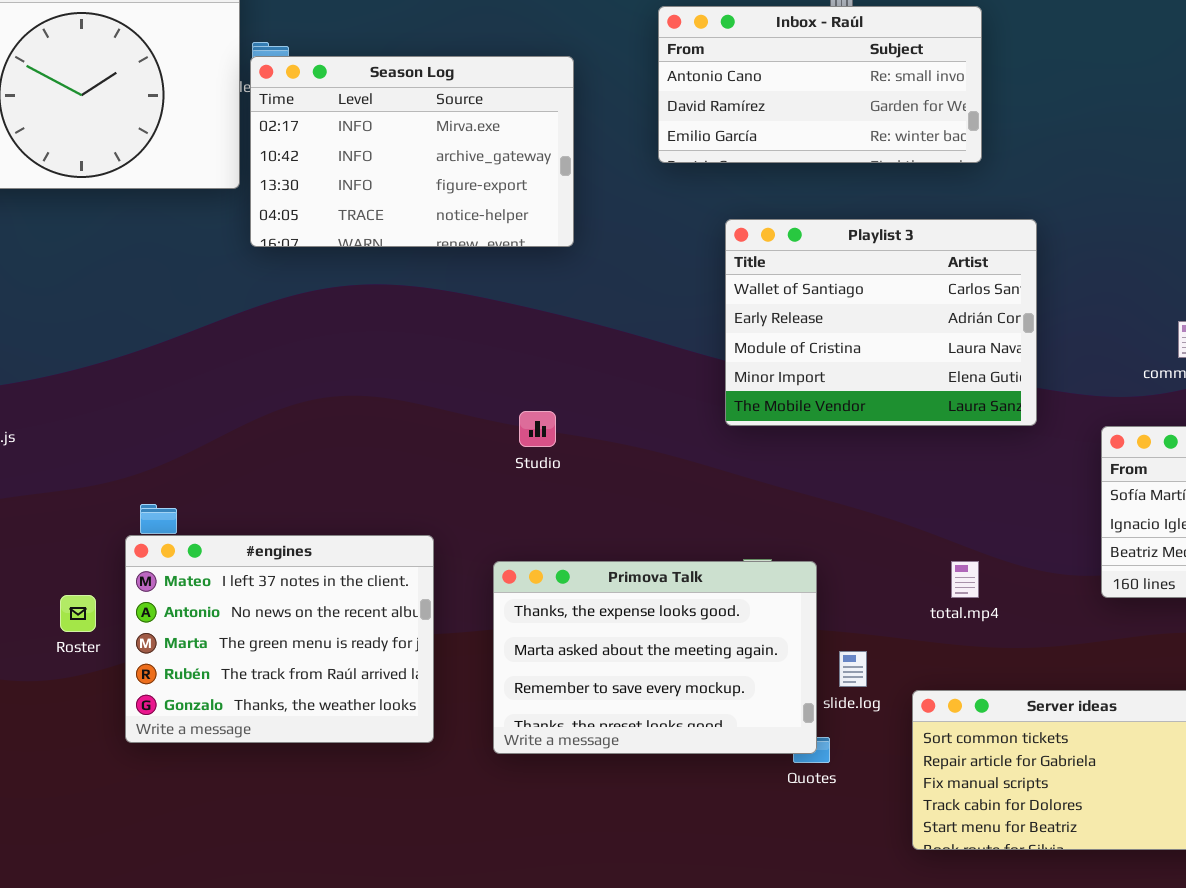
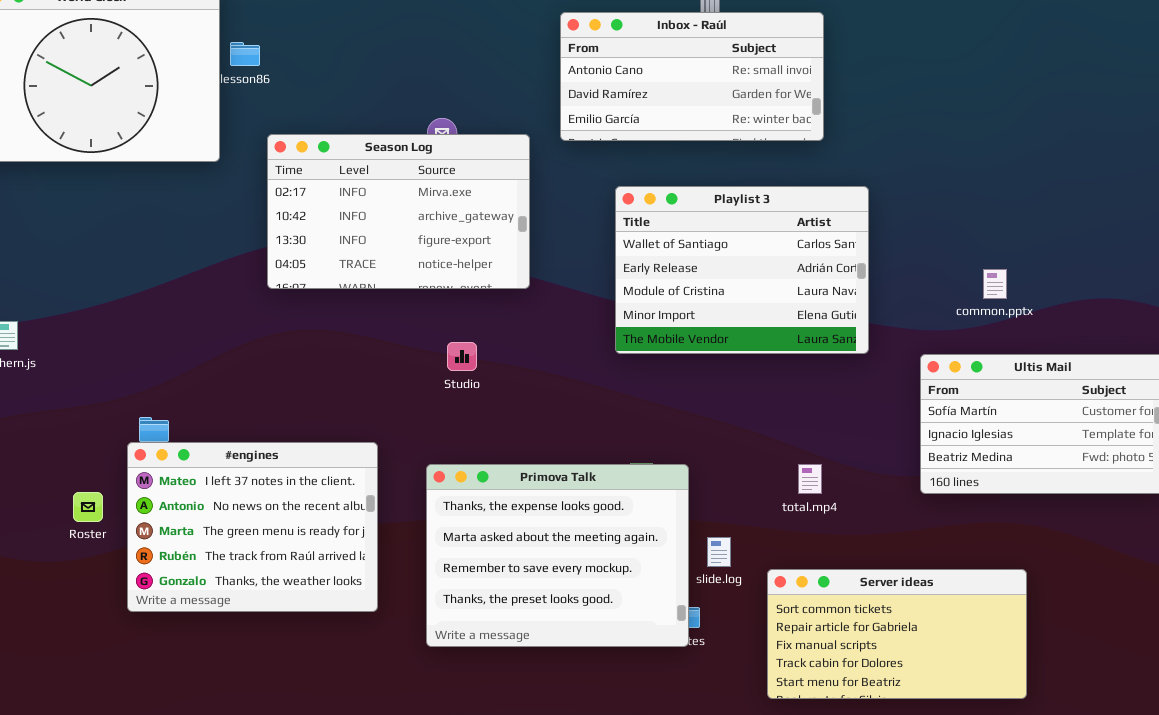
Season Log: [250,56,574,247] -> [267,134,530,289], moved
Primova Talk: [493,561,817,754] -> [426,464,689,647], resized

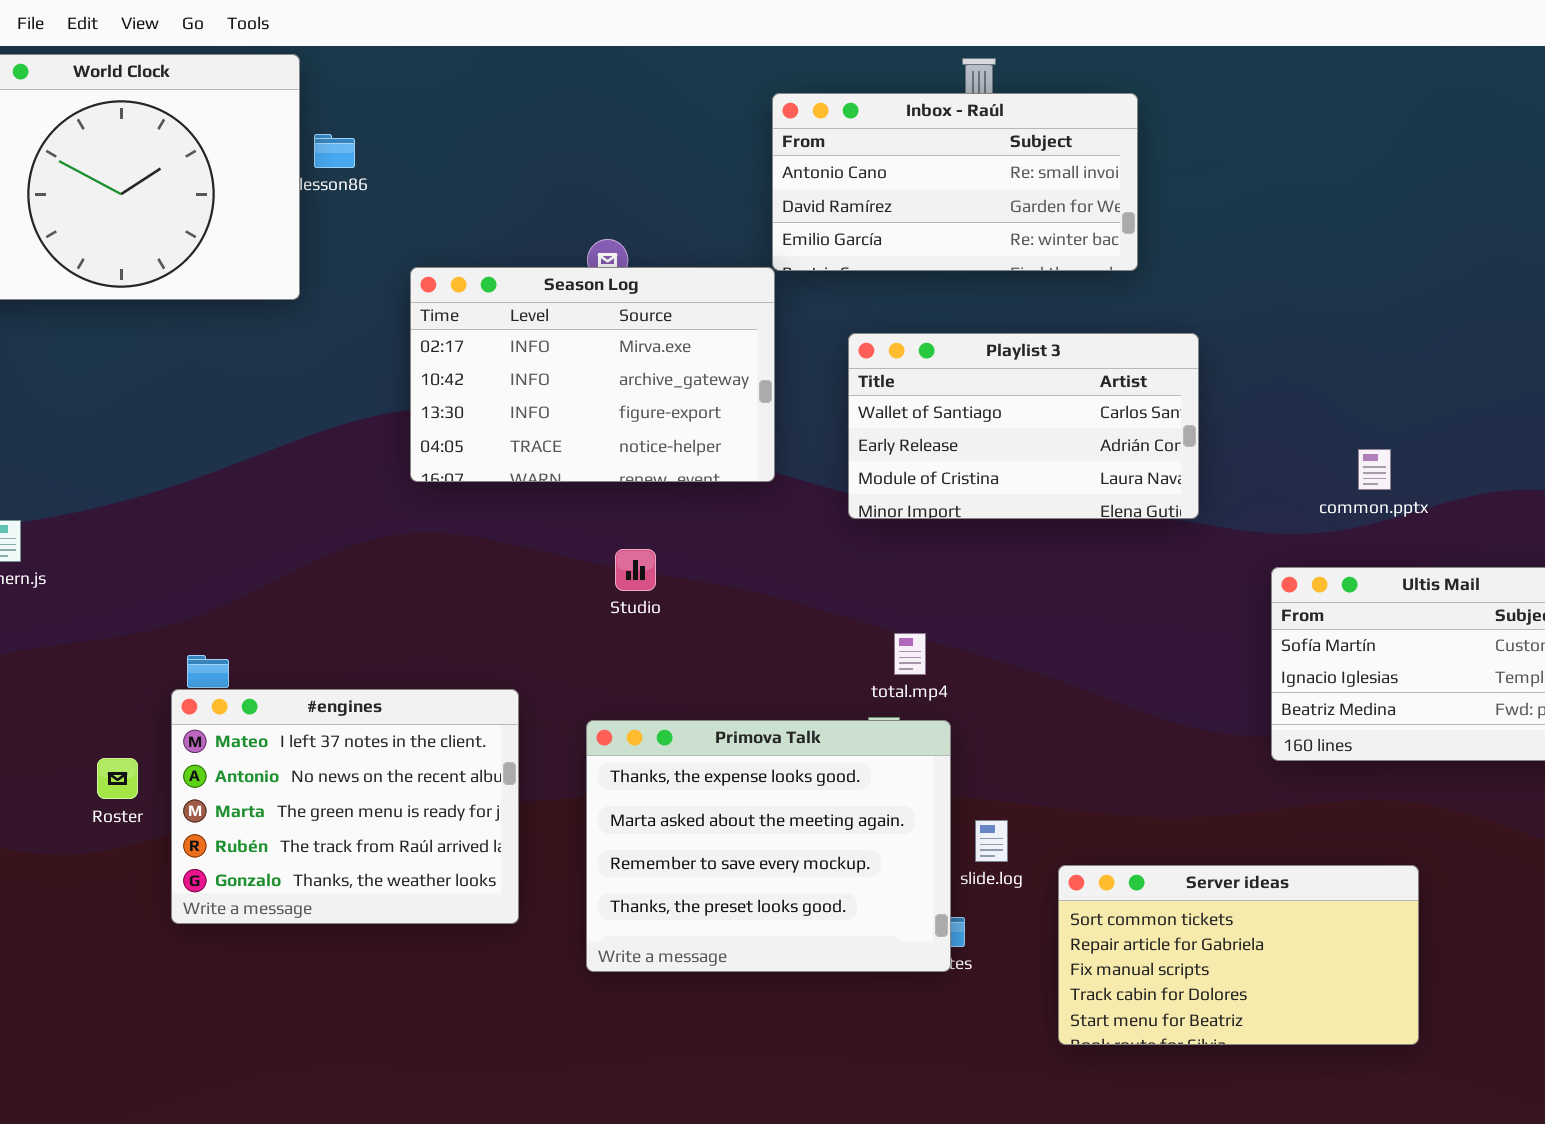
Season Log: [267,134,530,289] -> [410,267,775,482], moved
Playlist 3: [615,186,869,354] -> [848,333,1199,519], resized
total.mp4: [798,464,822,494] -> [894,633,926,675], moved

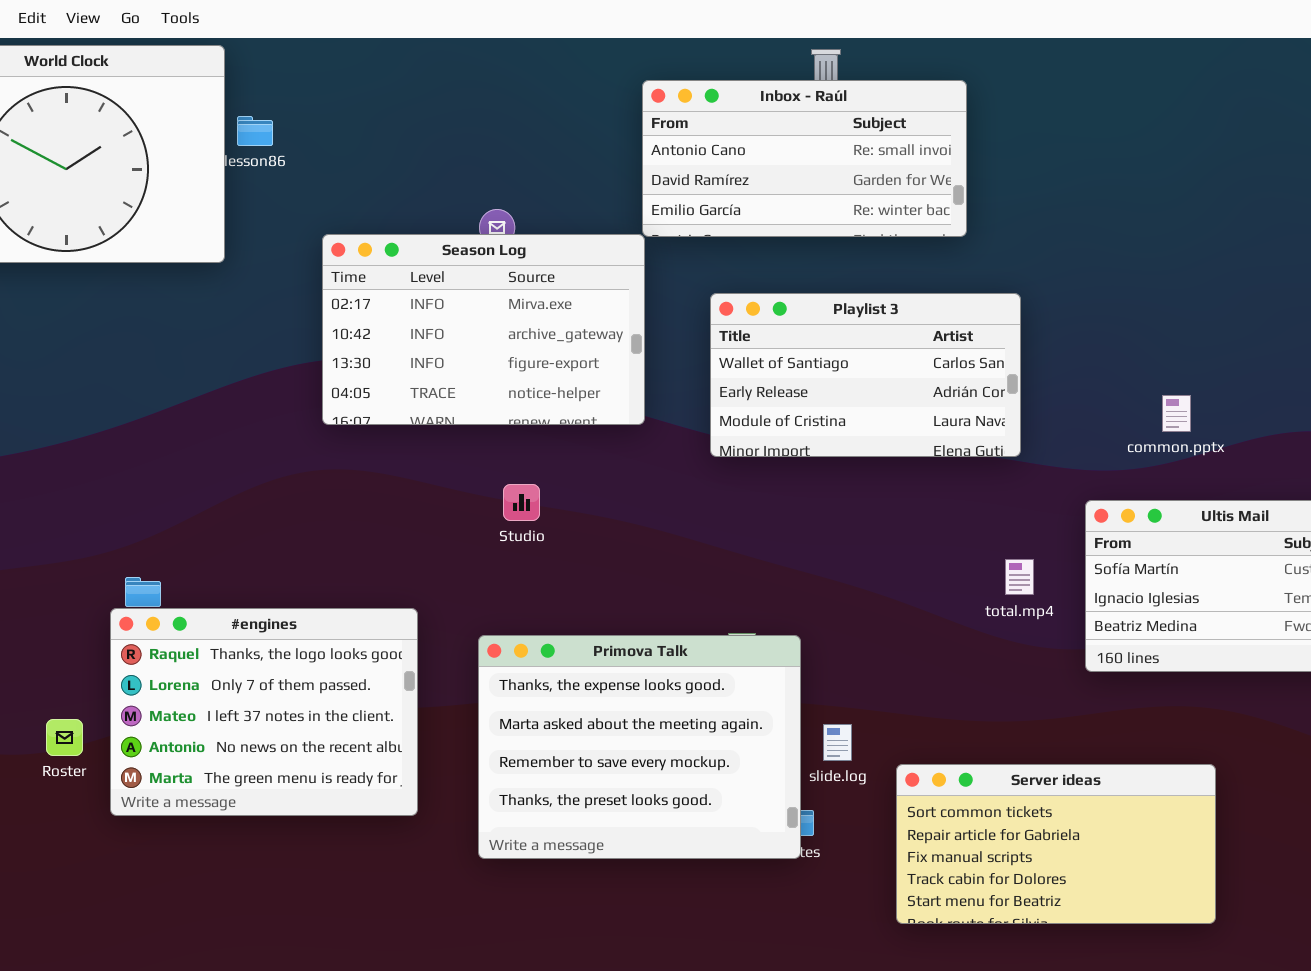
total.mp4: [894,633,926,675] -> [1005,559,1034,595], moved
#engines: [171,689,519,924] -> [110,608,418,816], scrolled up 2 rows
Roster: [97,758,138,799] -> [46,719,83,756], moved

